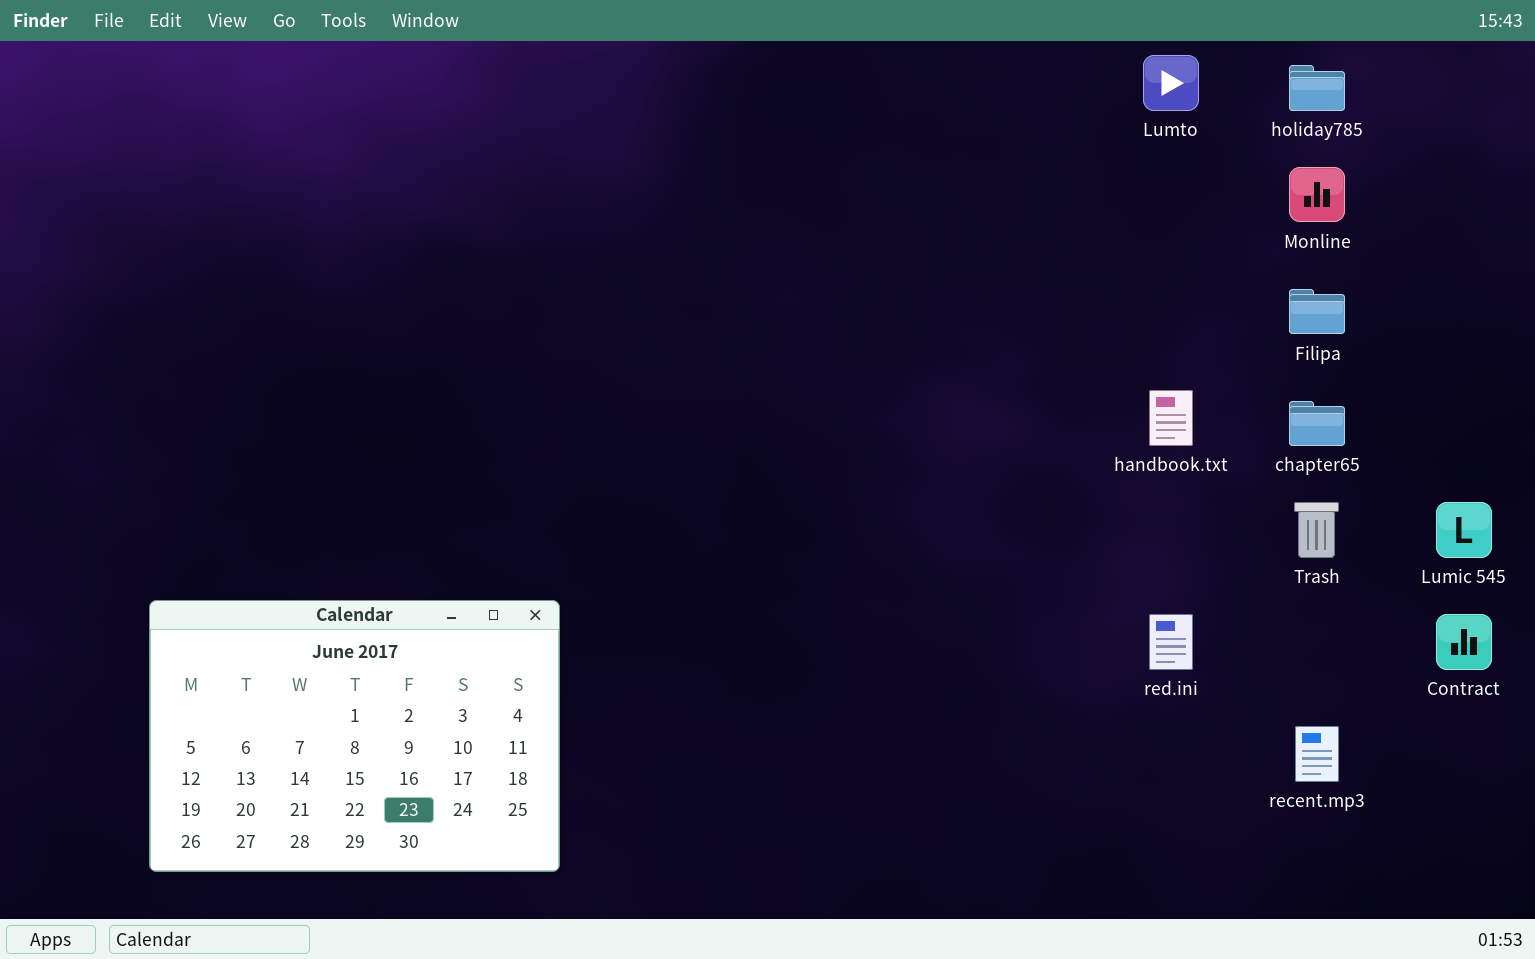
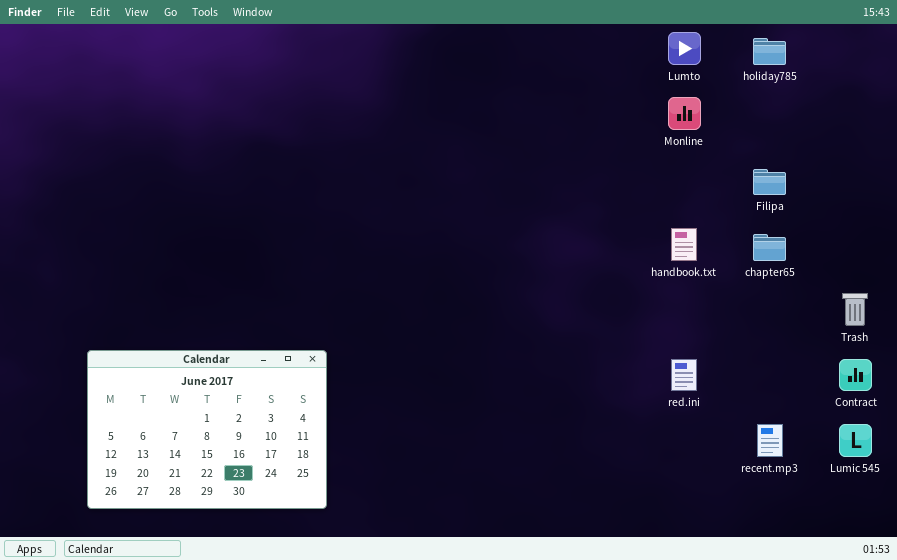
Monline: [1289,167,1345,222] -> [668,97,701,130], moved
Trash: [1294,502,1339,558] -> [842,293,868,326], moved
Lumic 545: [1436,502,1492,558] -> [839,424,872,457], moved

